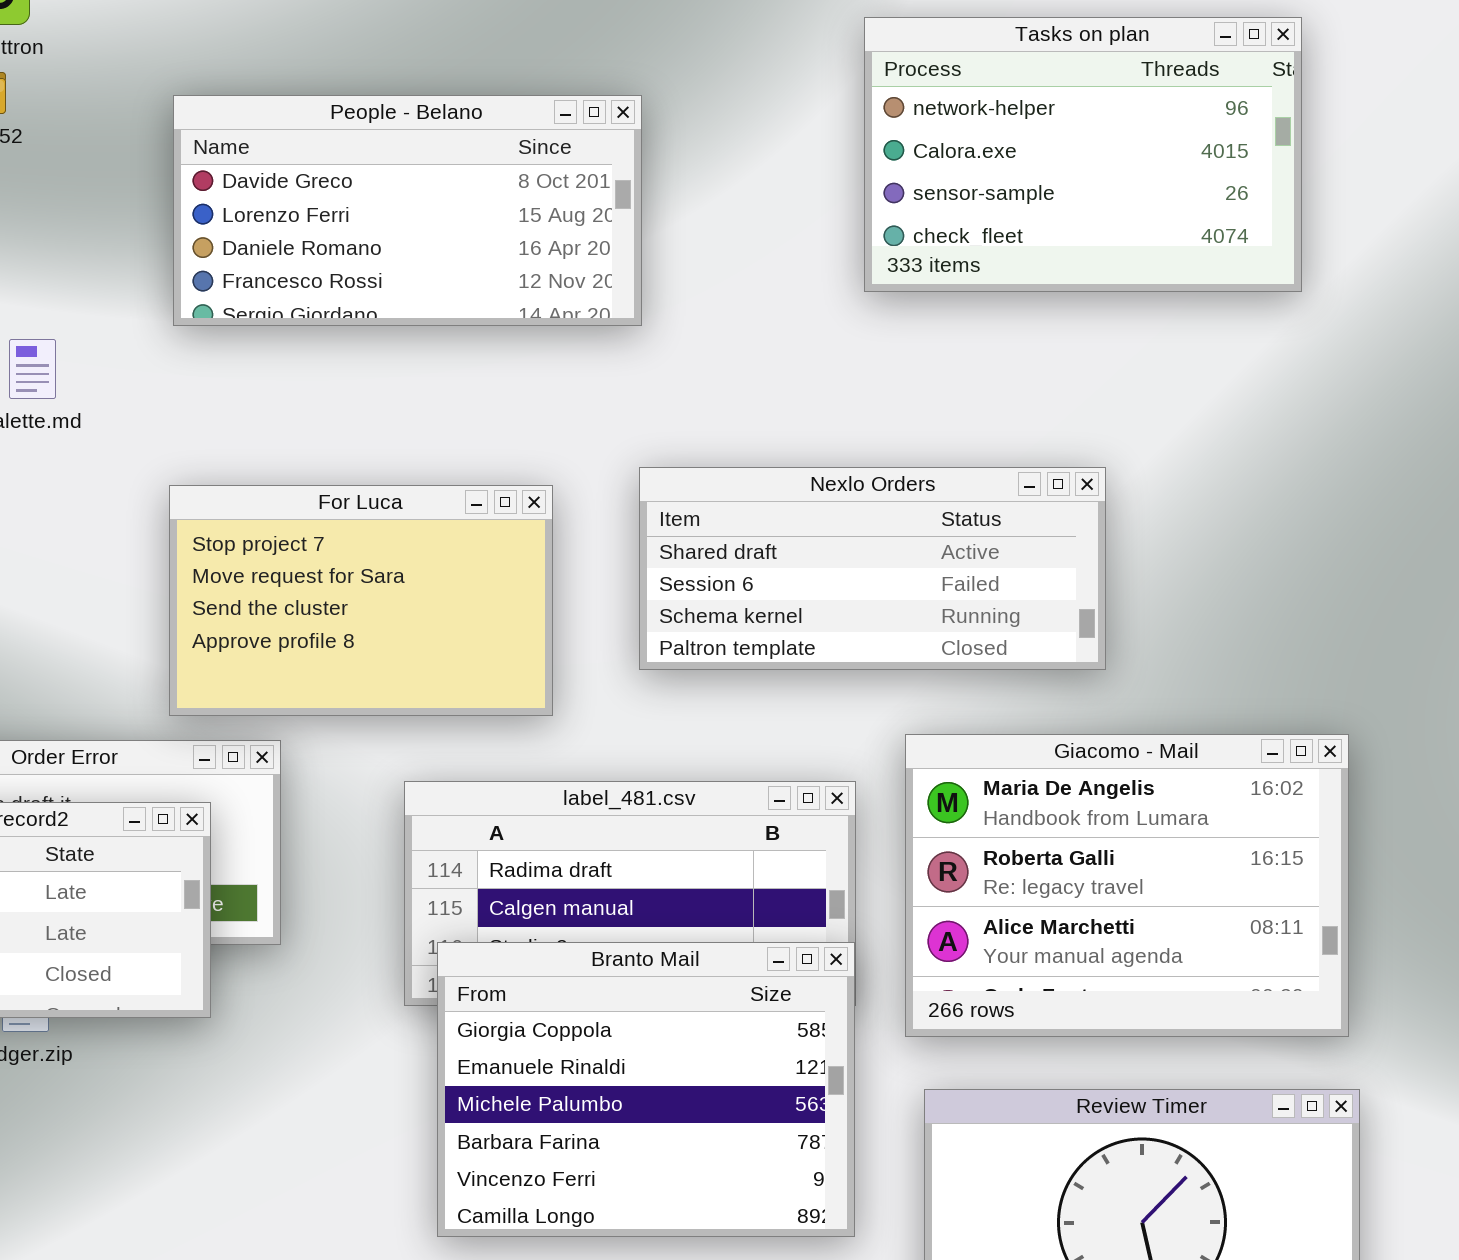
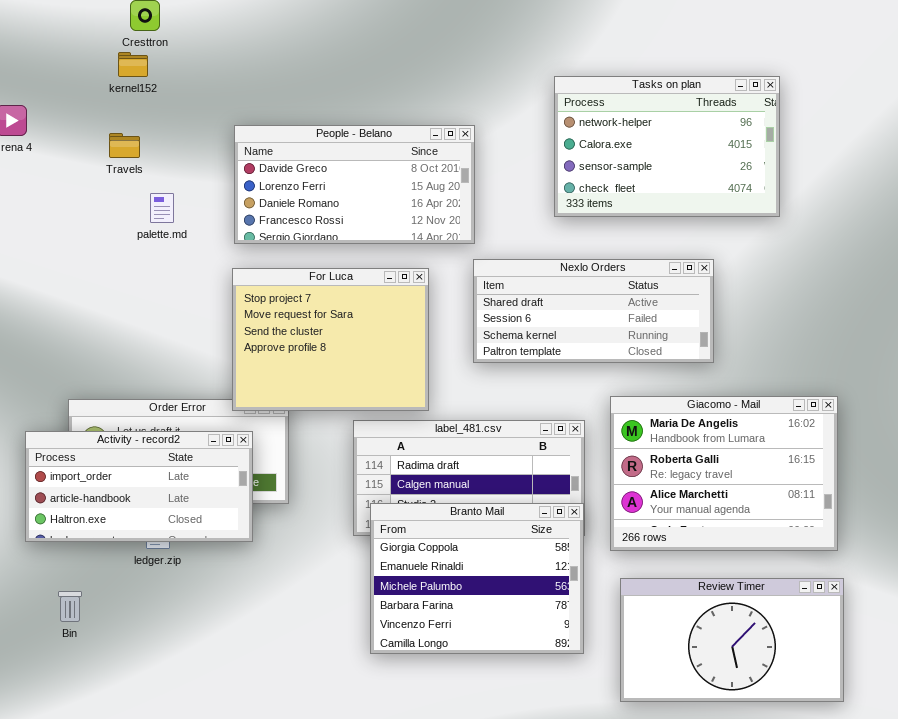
Tasks on plan: [864,17,1302,292] -> [554,76,780,217], moved
People - Belano: [173,95,642,326] -> [234,125,475,244], moved
For Luca: [169,485,553,716] -> [232,268,429,411], resized

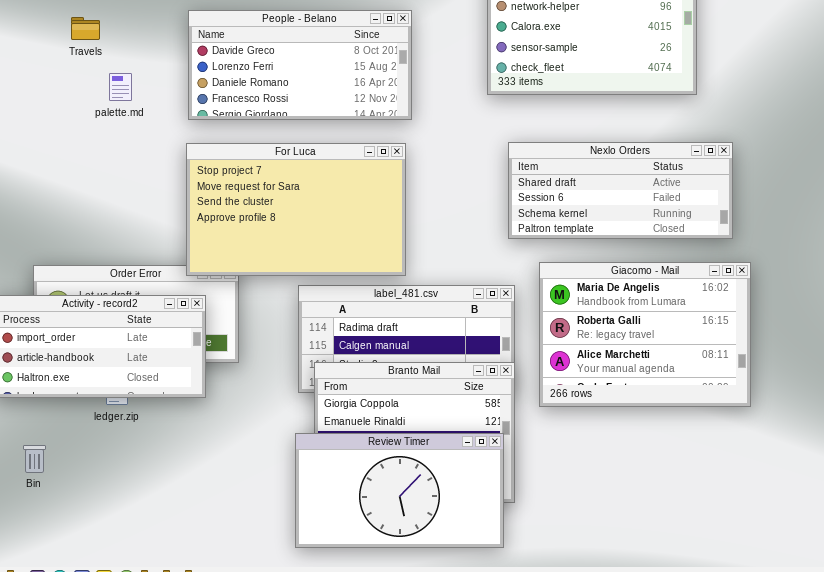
Nexlo Orders: [473,259,714,363] -> [508,142,733,239], moved
For Luca: [232,268,429,411] -> [186,143,406,276], resized
Review Timer: [620,578,844,702] -> [295,433,504,548], moved

